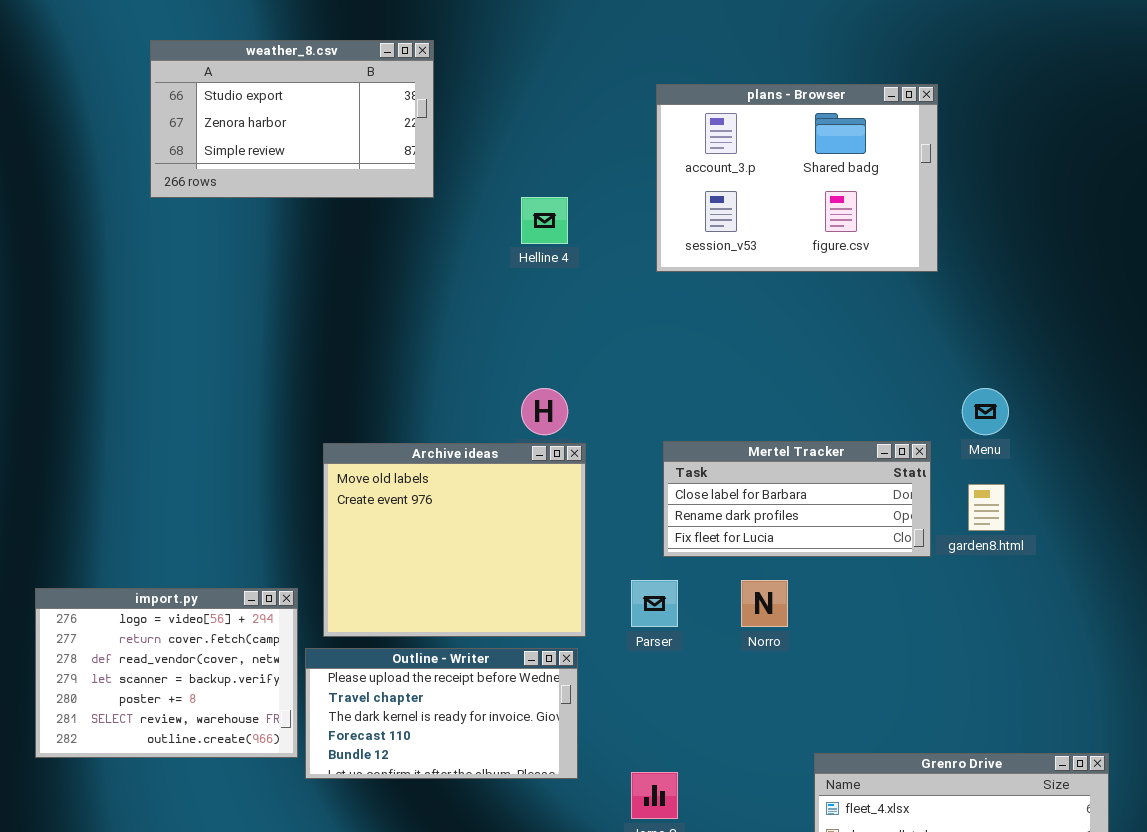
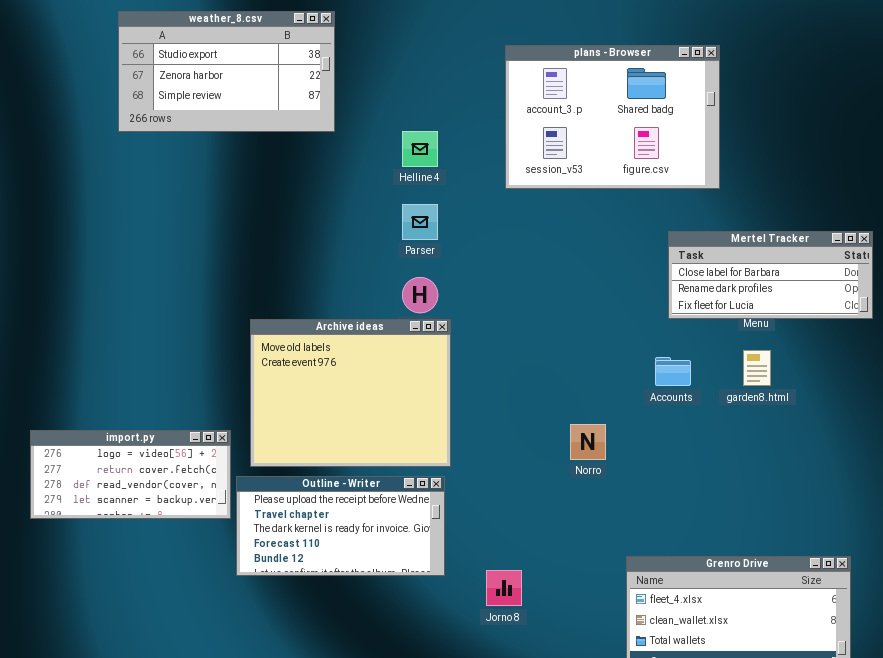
Mertel Tracker: [663,441,931,557] -> [668,231,873,319], moved
Parser: [631,580,678,627] -> [402,204,438,240], moved
import.py: [35,588,298,758] -> [30,430,231,519], resized

